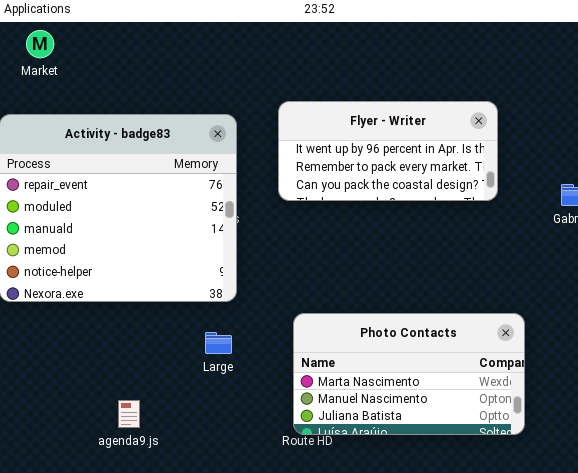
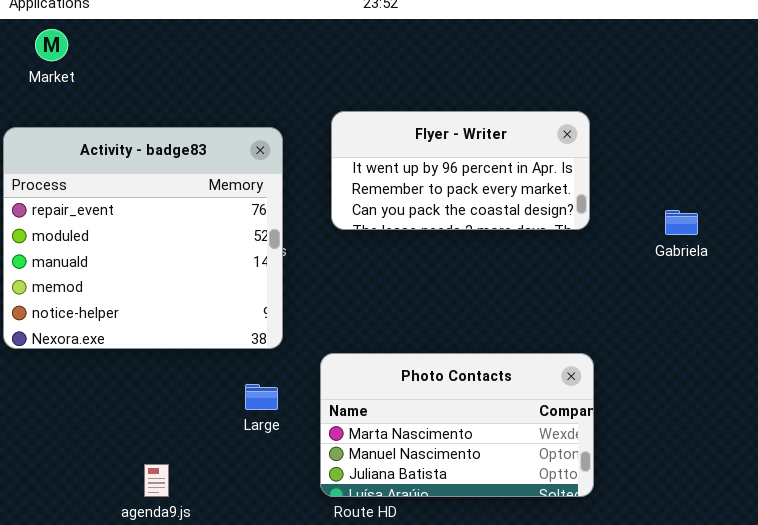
Photo Contacts: [293,313,525,435] -> [320,353,594,497], moved

